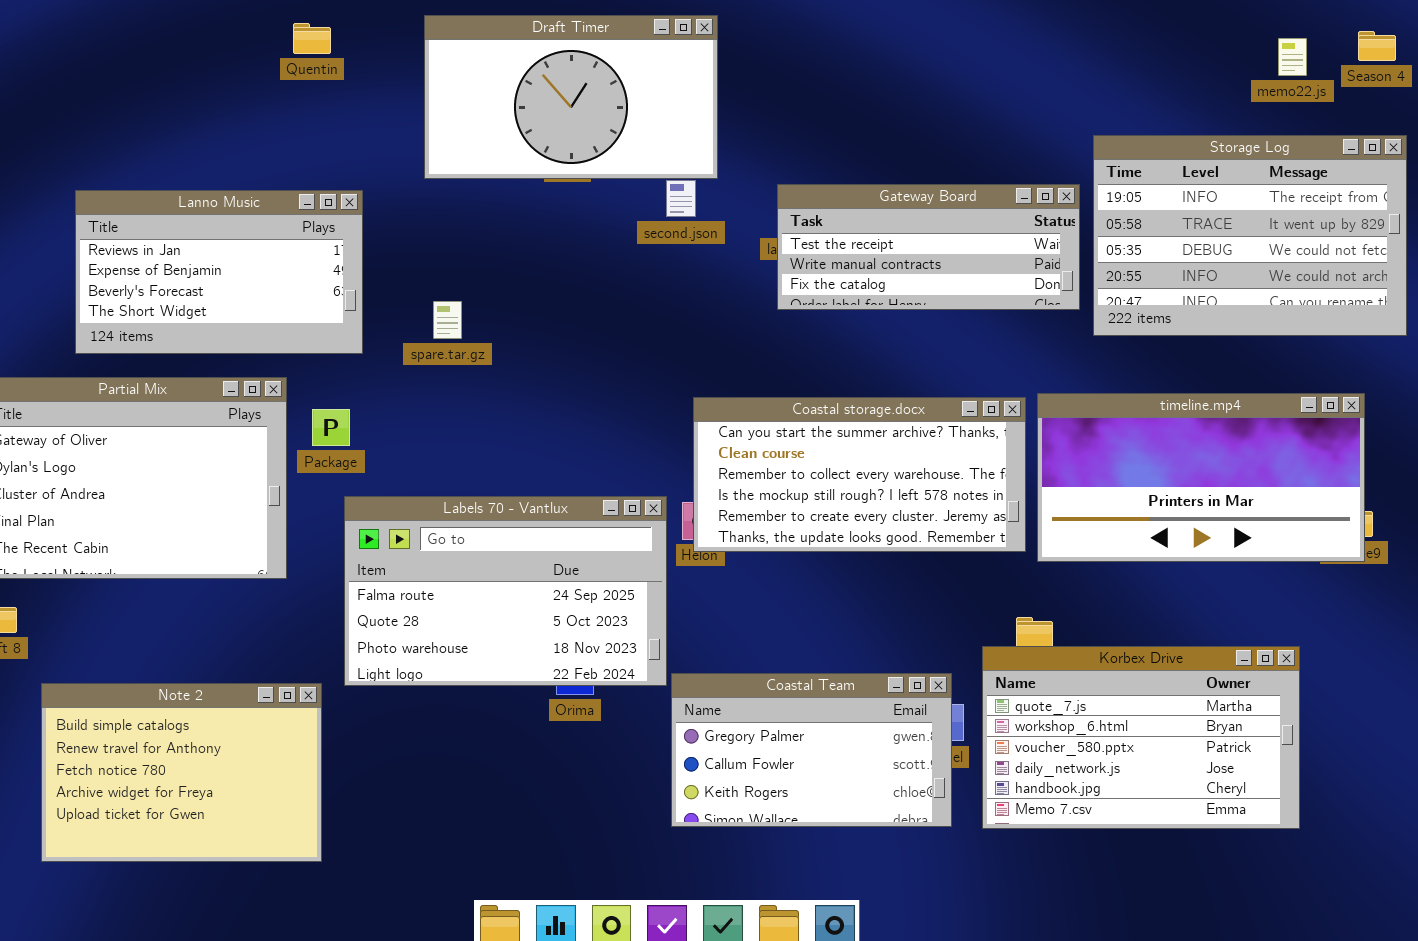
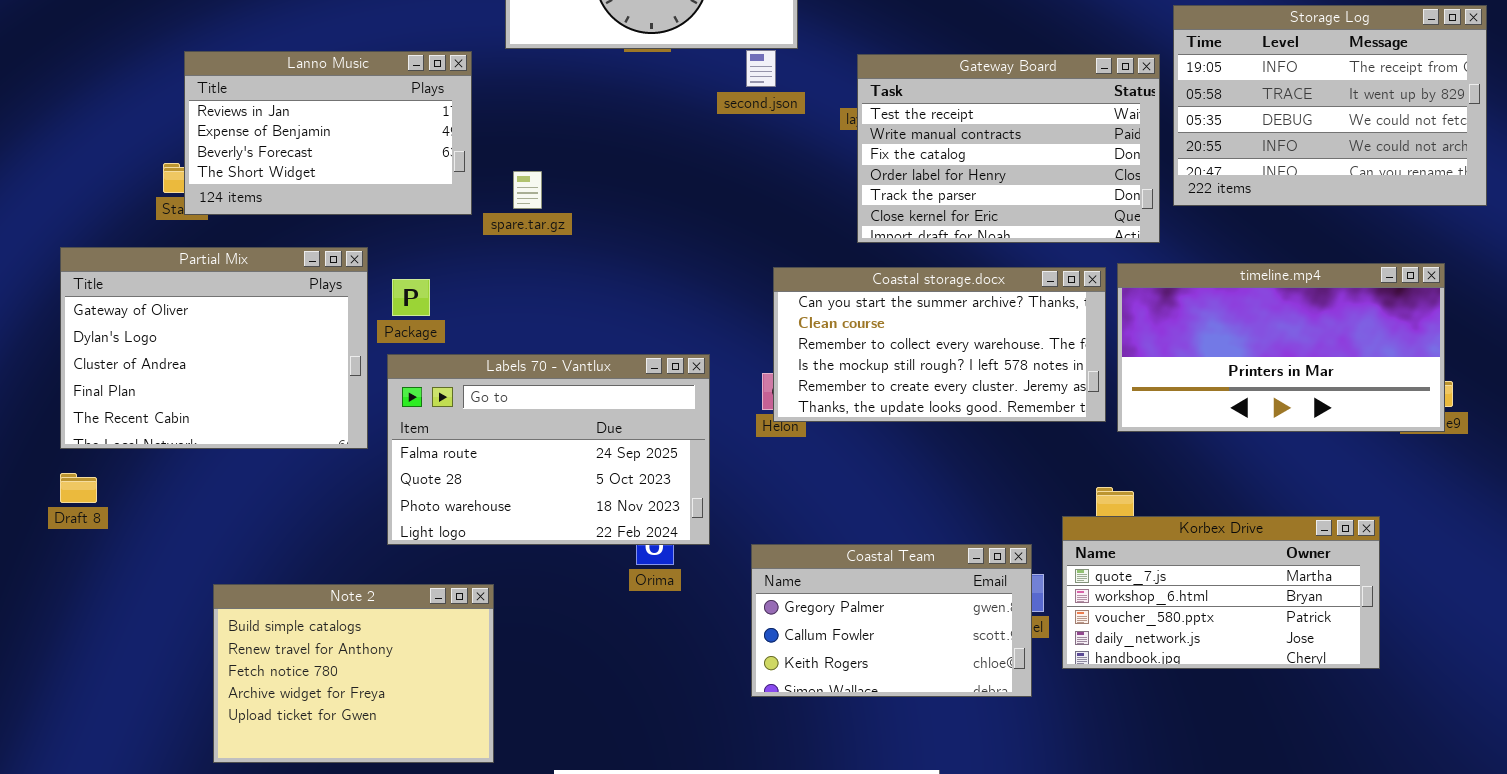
Gateway Board: [777,184,1080,310] -> [857,54,1160,243], resized
Lanno Music: [75,190,363,354] -> [184,51,472,215], moved
Labels 70 - Vantlux: [344,496,667,686] -> [387,354,710,545], moved
Korbex Drive: [982,646,1300,829] -> [1062,516,1380,669], resized
Note 2: [41,683,322,862] -> [213,584,494,763], moved

